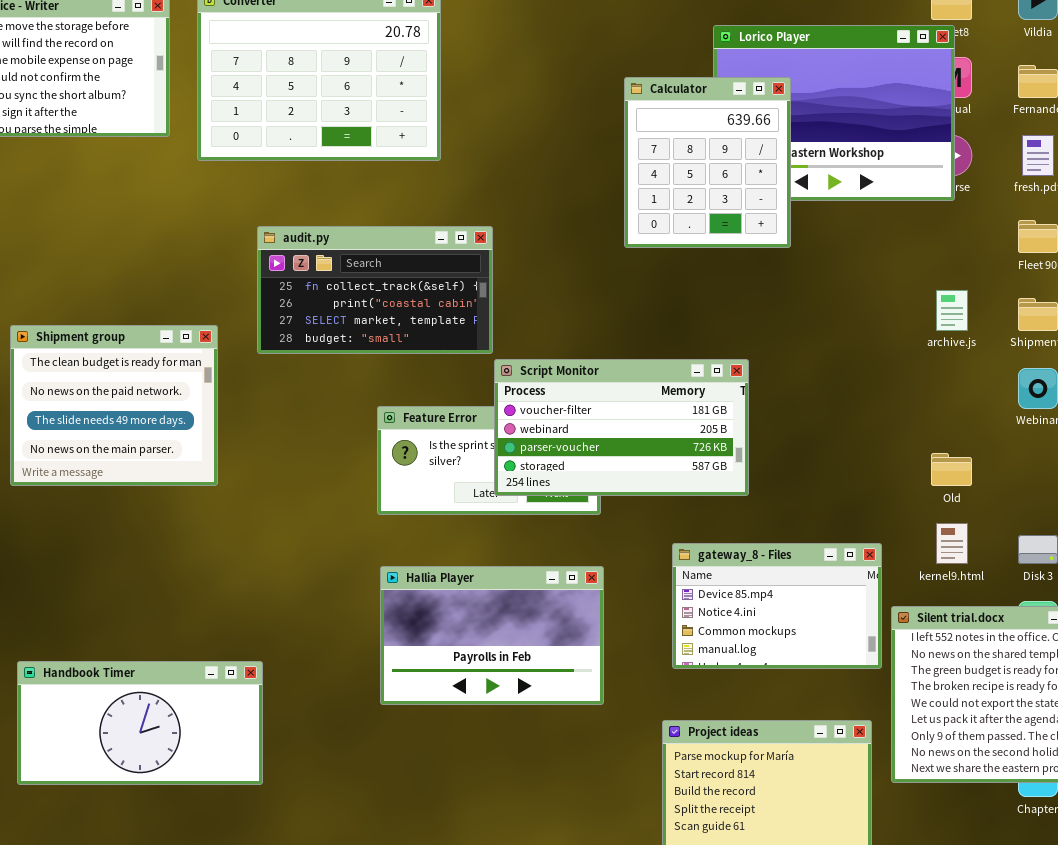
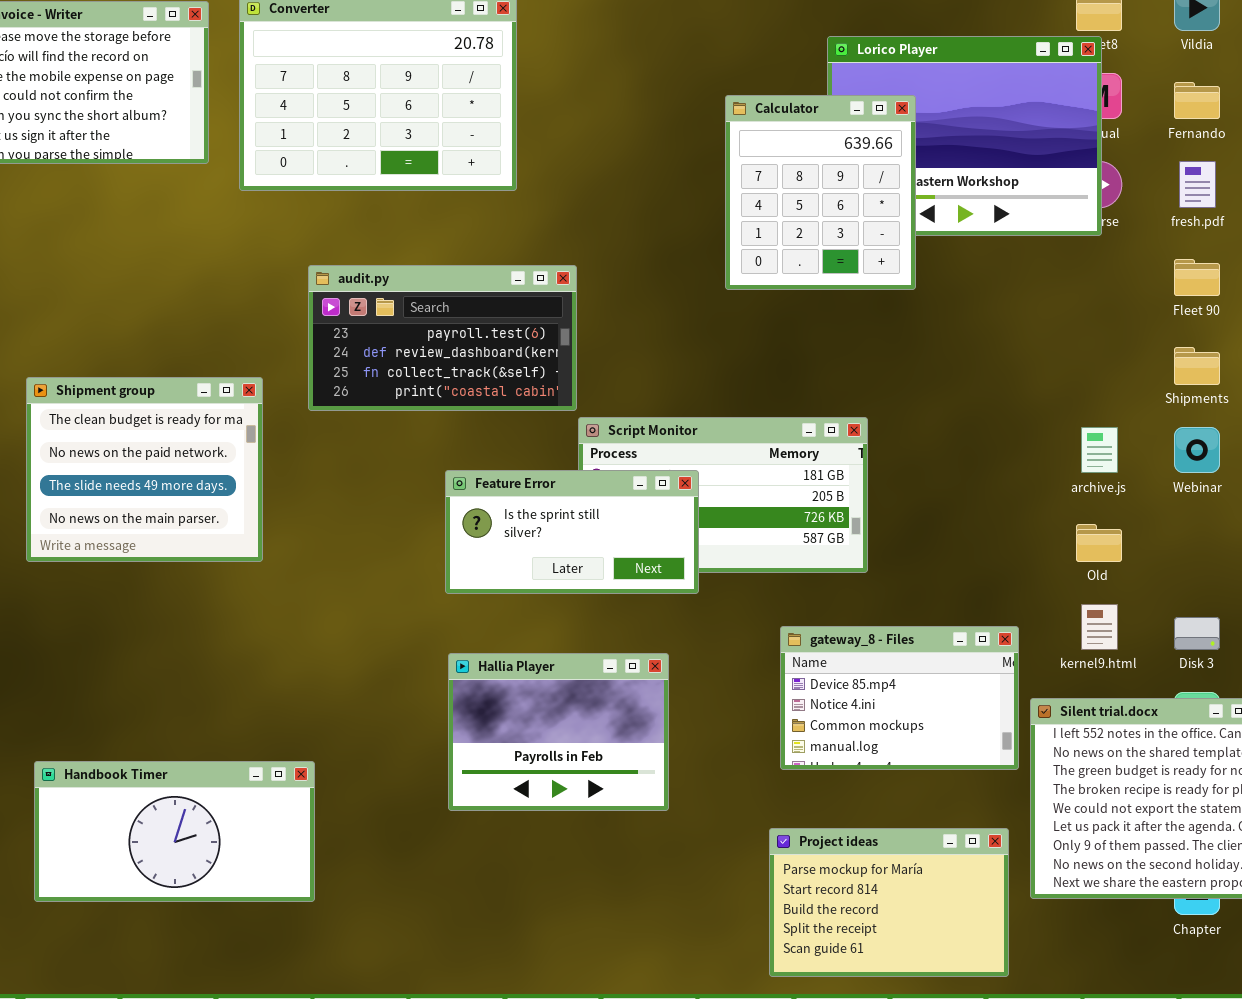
audit.py: [257,226,493,354] -> [308,265,577,411], scrolled up 2 rows
archive.js: [936,290,968,331] -> [1081,427,1118,473], moved
Feature Error: [377,406,601,515] -> [445,470,699,594], raised
Hallia Player: [380,566,604,705] -> [448,653,669,811], resized

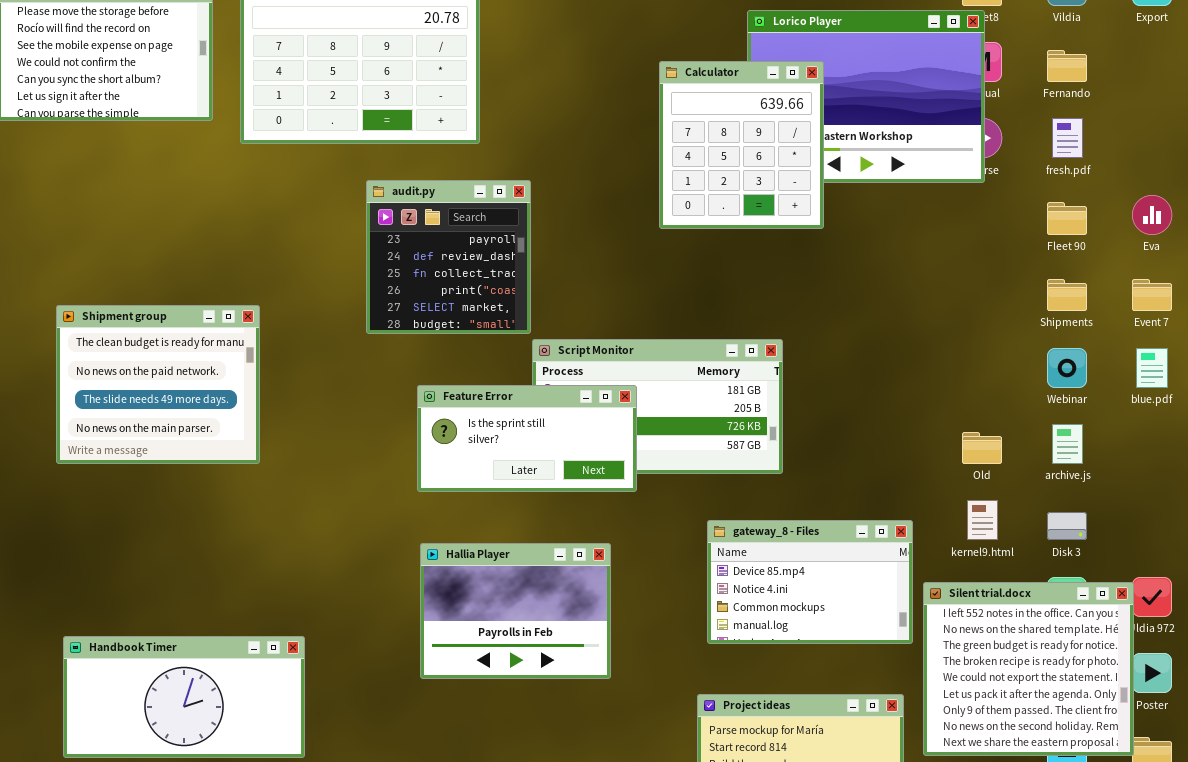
audit.py: [308,265,577,411] -> [366,180,531,334], resized
archive.js: [1081,427,1118,473] -> [1052,424,1083,464], moved

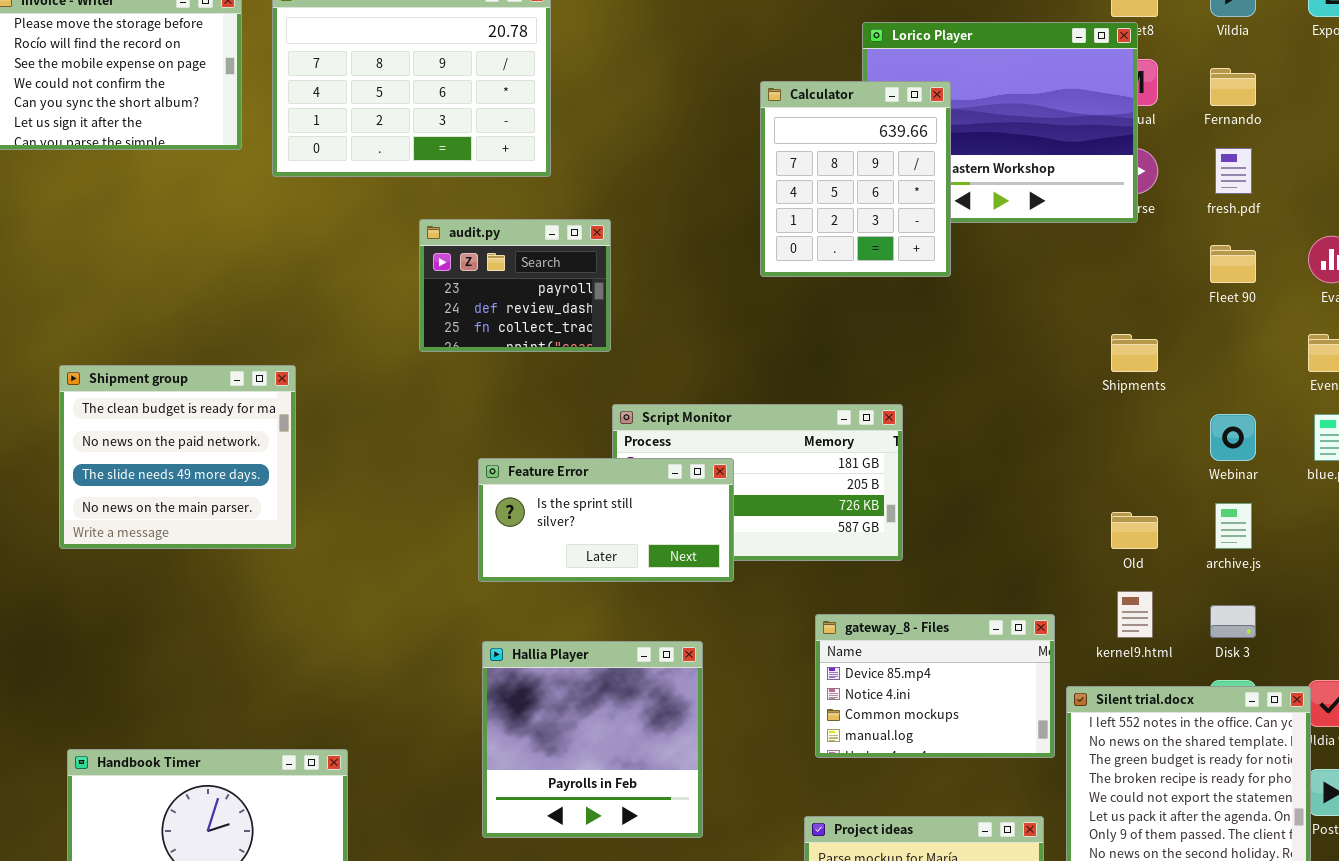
audit.py: [366,180,531,334] -> [419,219,611,352], resized
Shipments: [1047,279,1087,311] -> [1111,334,1158,372], moved
Hallia Player: [420,543,611,679] -> [482,641,703,838], resized

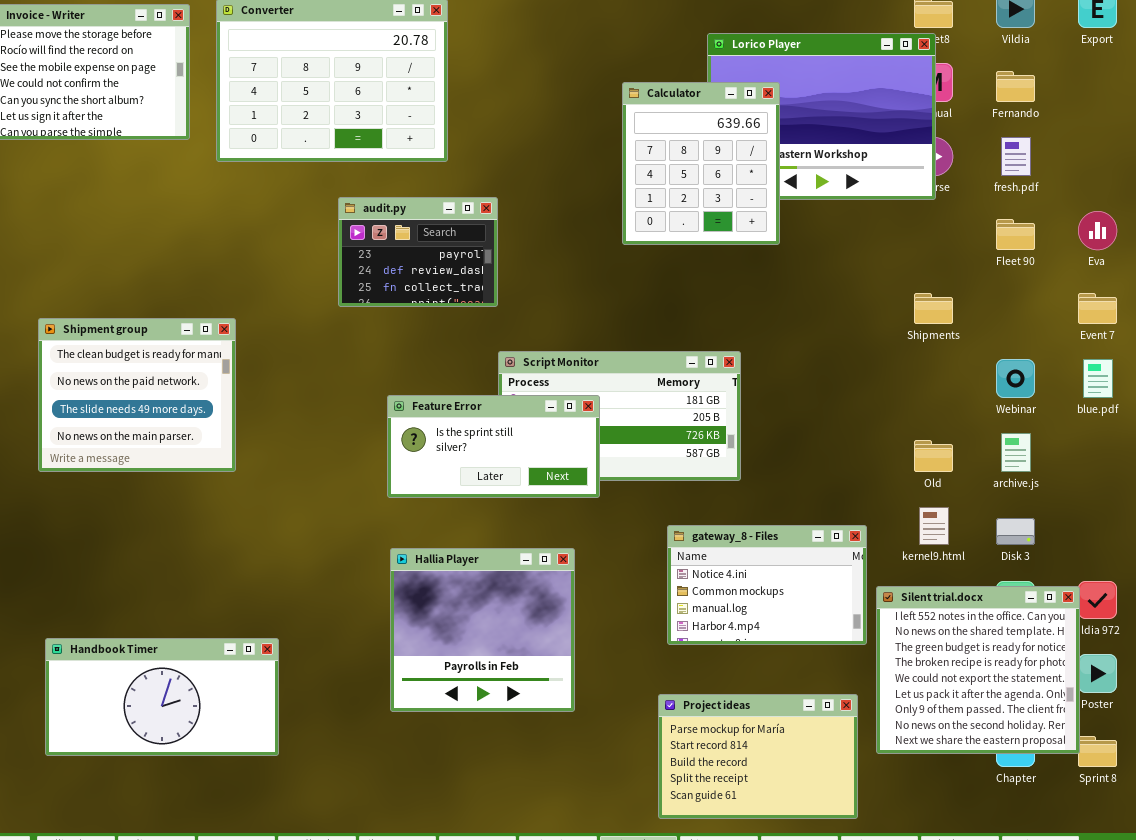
gateway_8 - Files: [815,614,1055,758] -> [667,525,867,645], scrolled down 1 row

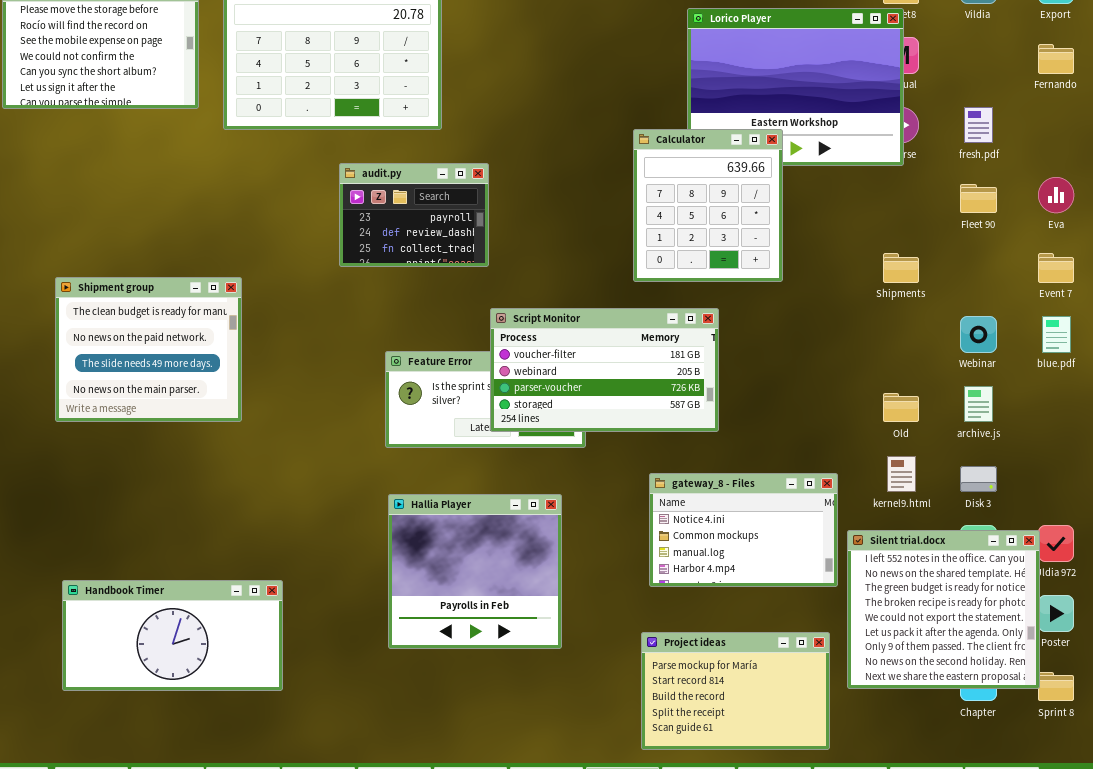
Fernando: [996,71,1035,102] -> [1038,44,1074,74], moved
Calculator: [622,82,780,245] -> [633,129,783,282], moved
Script Monitor: [498,351,741,481] -> [490,308,719,432], raised

